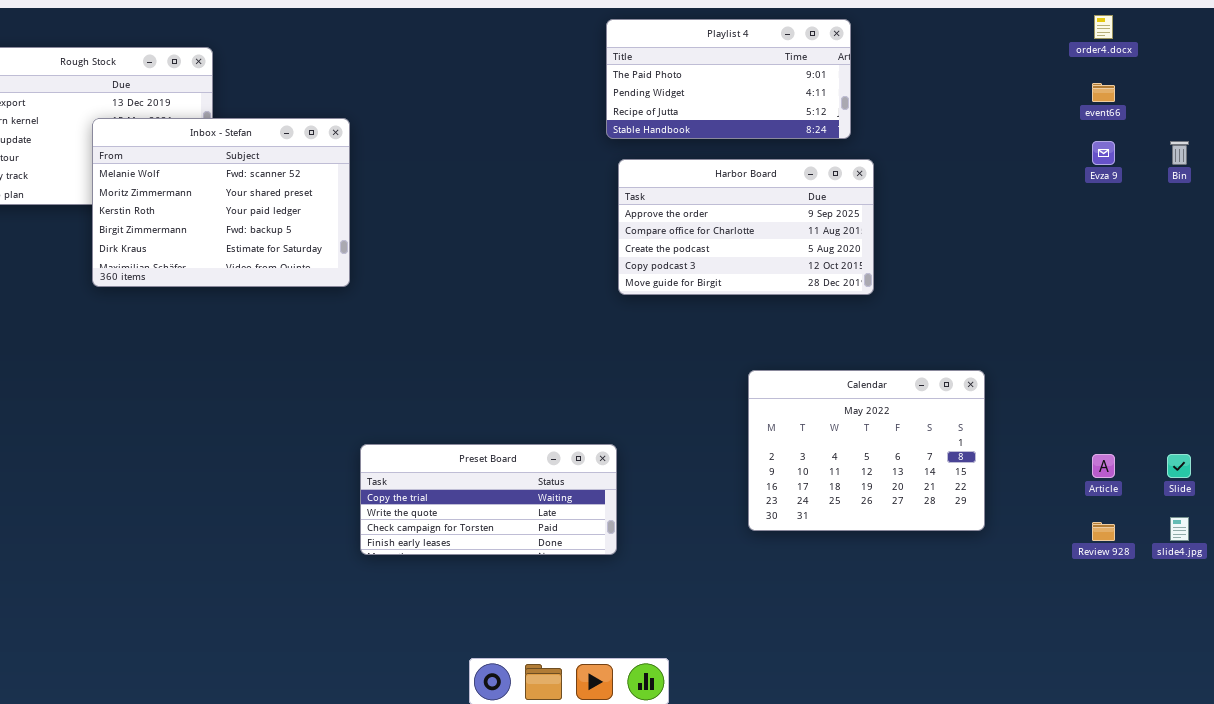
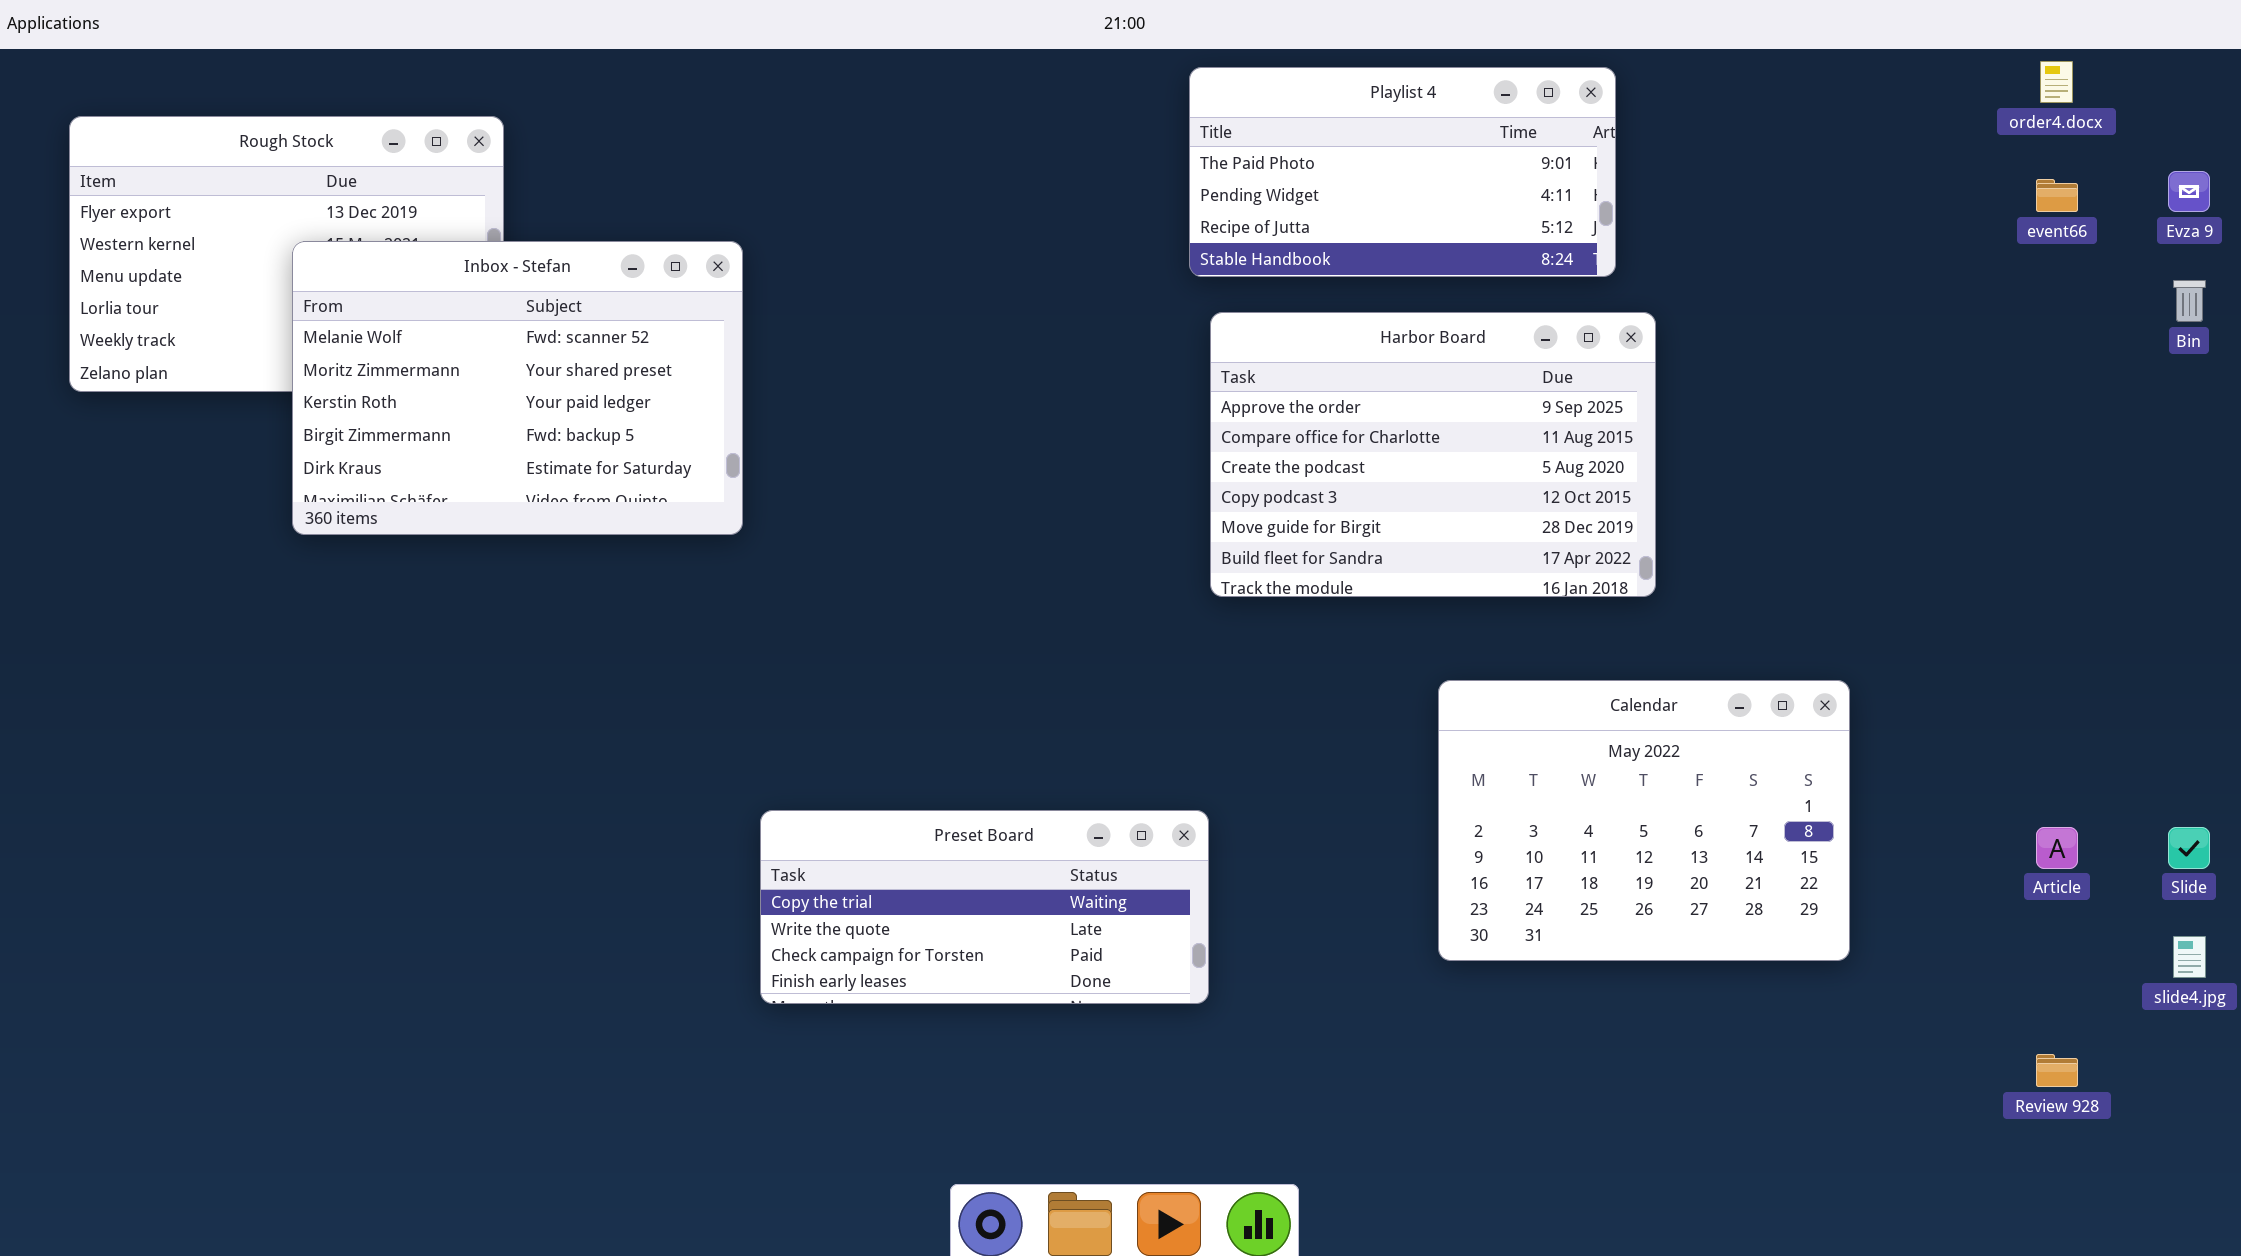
Evza 9: [1092,141,1115,165] -> [2168,171,2210,212], moved
Harbor Board: [618,159,874,295] -> [1210,312,1656,597], resized
Review 928: [1092,522,1115,541] -> [2036,1054,2078,1087], moved

